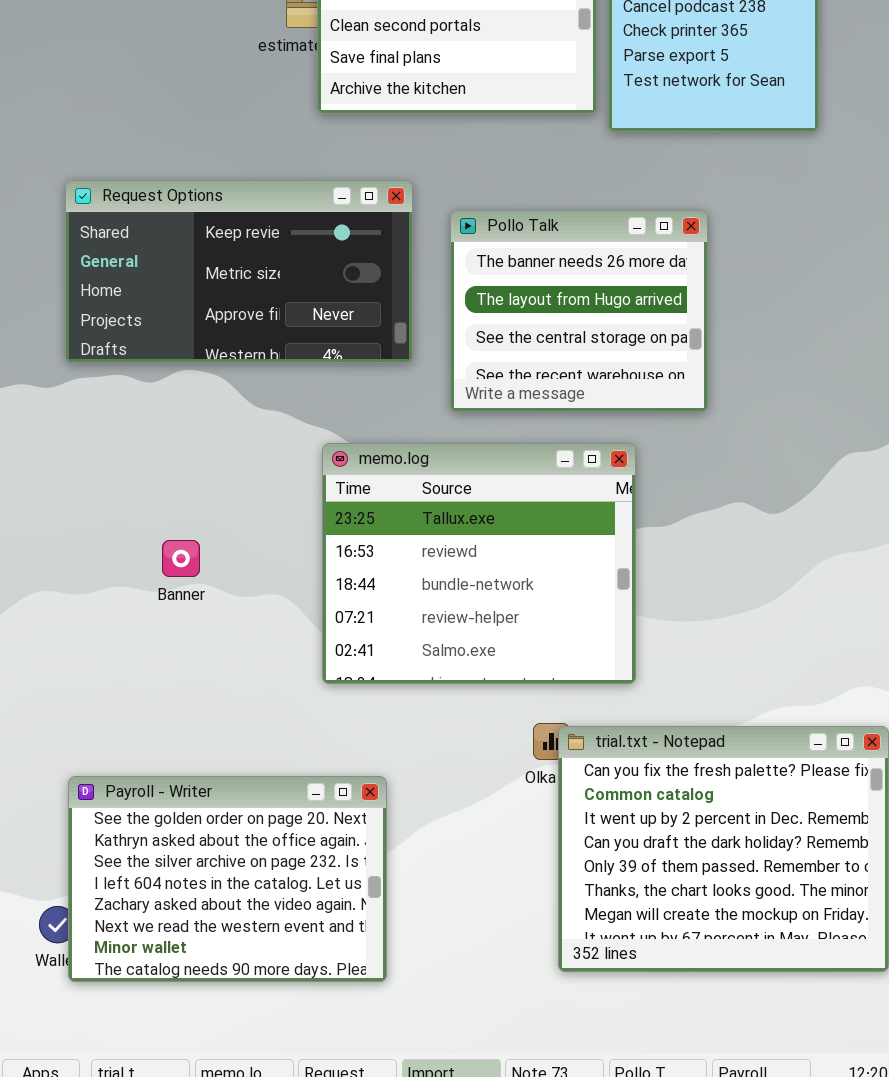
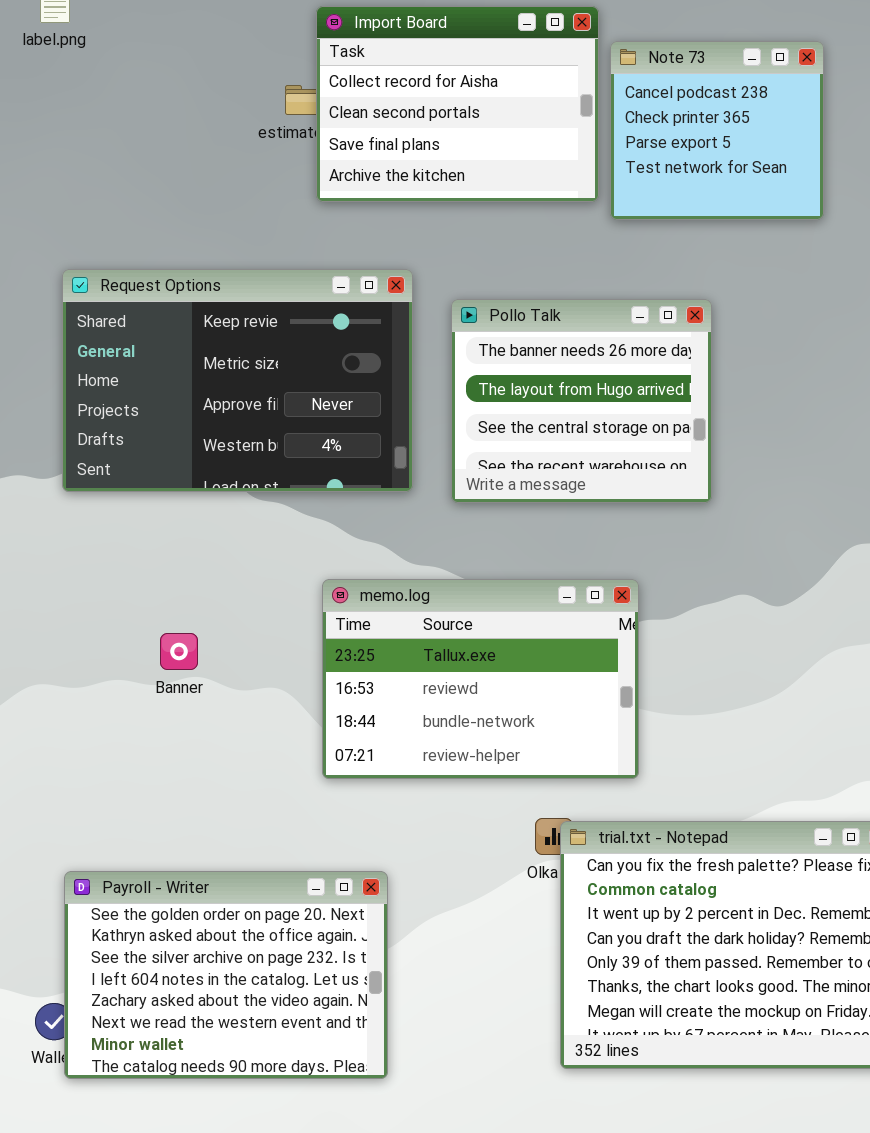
Request Options: [65,180,413,363] -> [62,269,413,492], resized
memo.log: [322,443,636,684] -> [322,579,639,779], resized

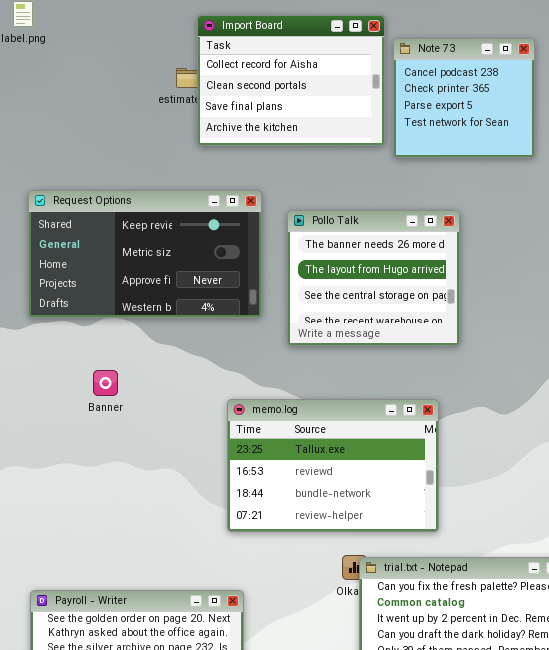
Request Options: [62,269,413,492] -> [28,190,262,318], resized
memo.log: [322,579,639,779] -> [227,399,439,532], moved
Banner: [160,633,198,670] -> [93,370,118,396], moved

